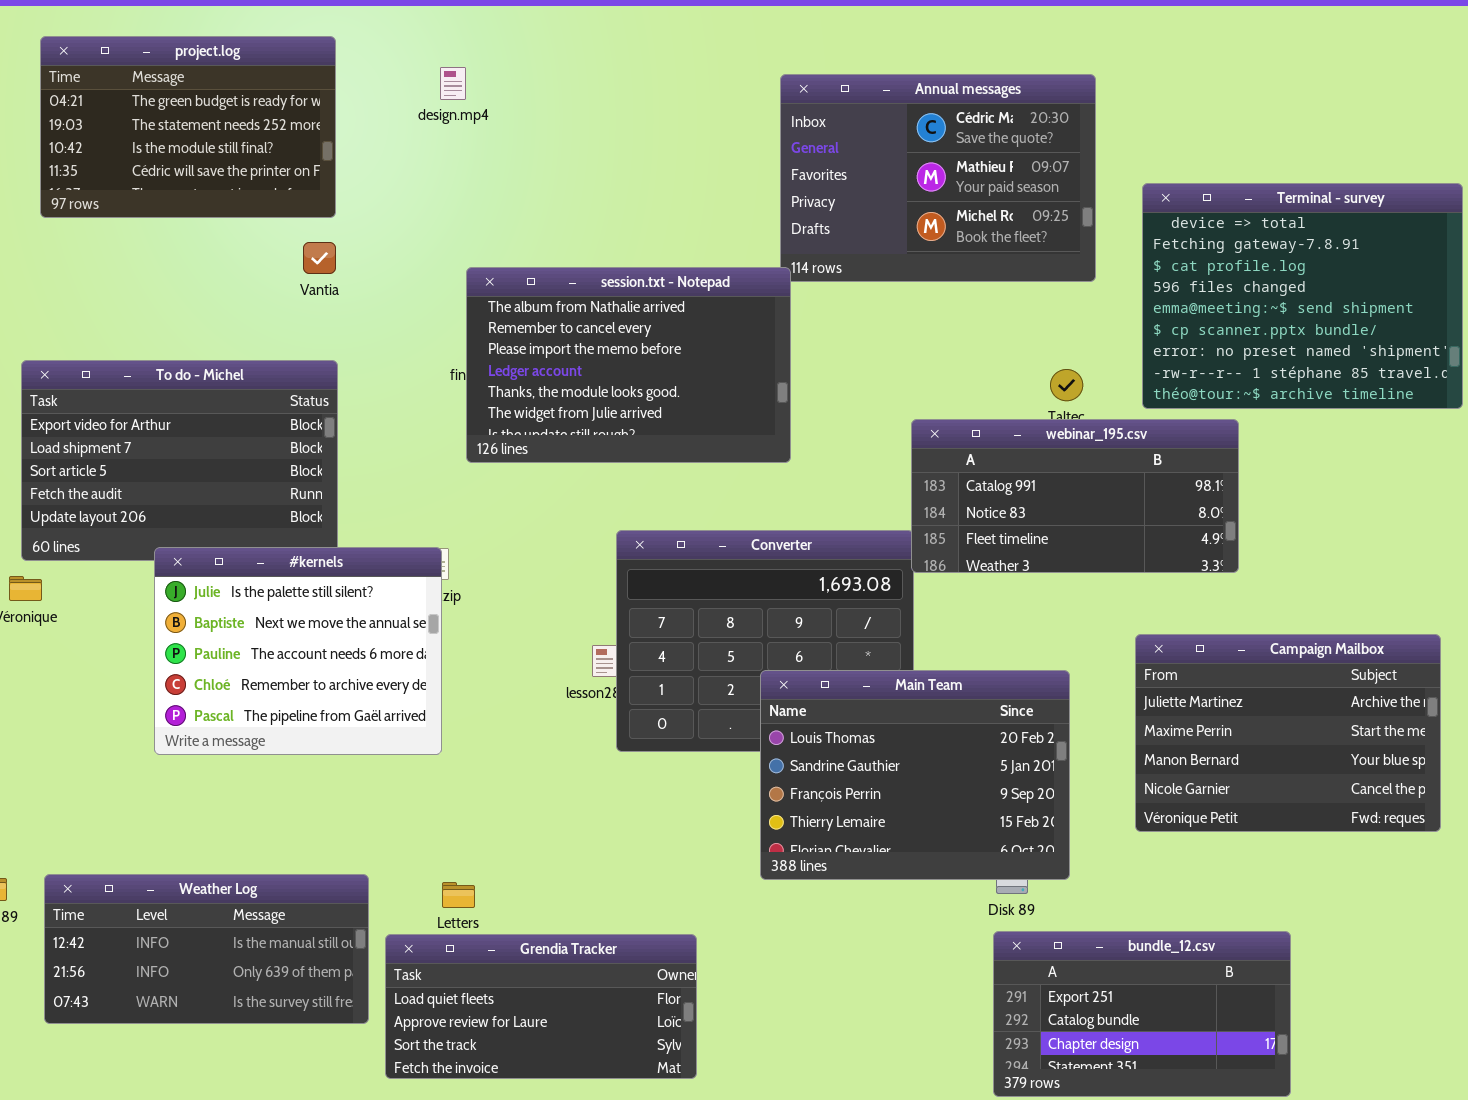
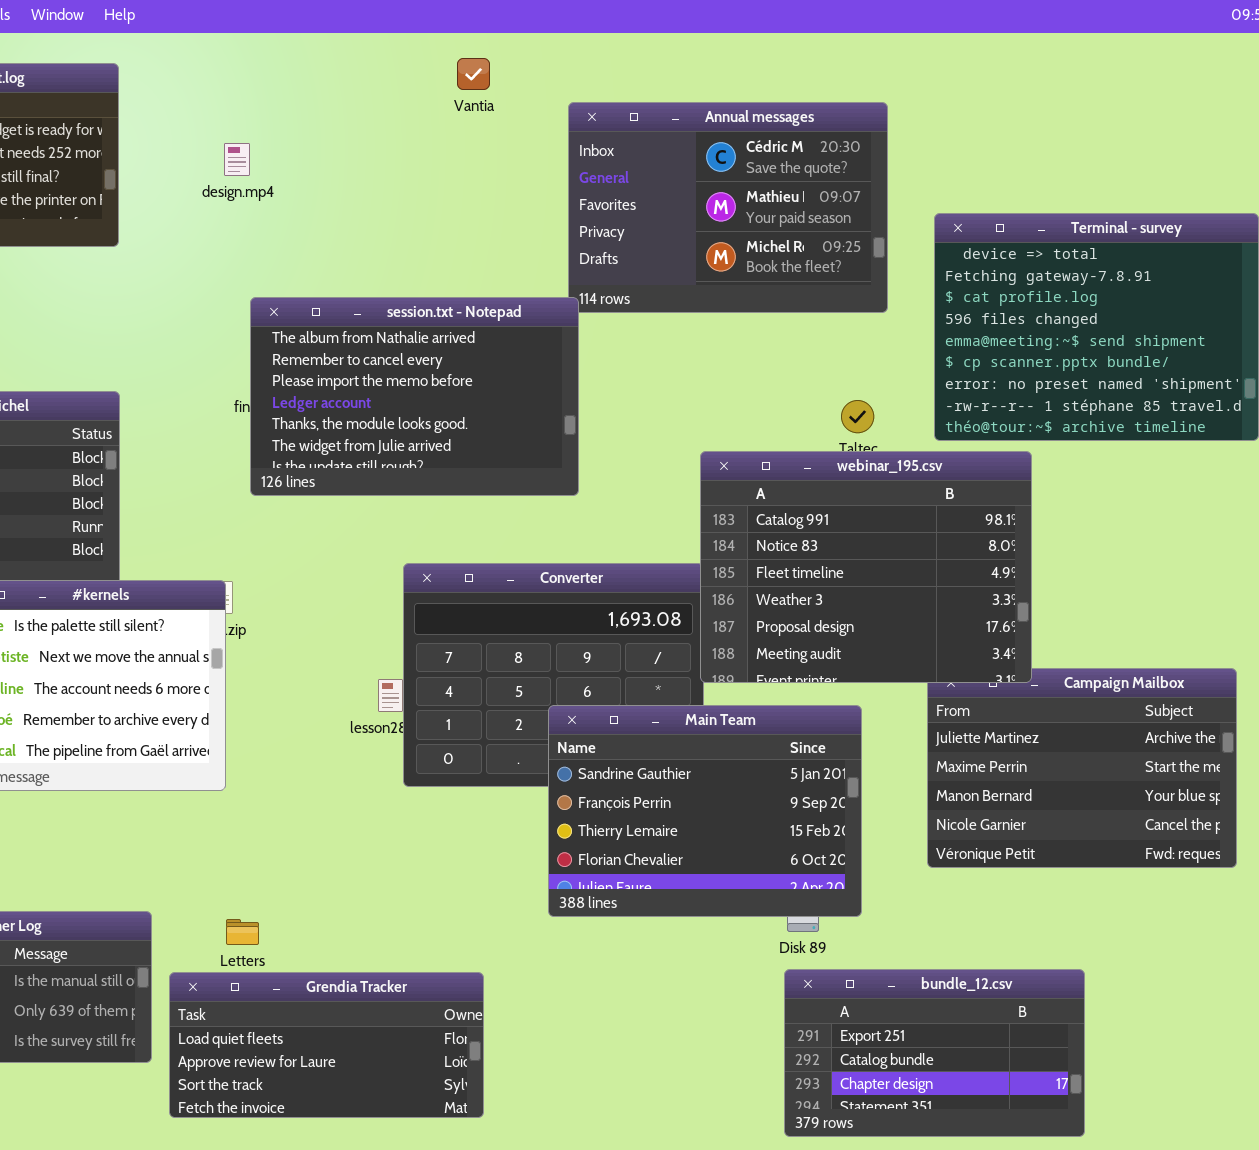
design.mp4: [440,67,466,100] -> [224,143,250,176], moved
Vantia: [303,242,336,274] -> [457,58,490,90], moved
webinar_195.csv: [911,419,1239,573] -> [700,451,1032,683], resized
Main Team: [760,670,1070,880] -> [548,705,862,917], scrolled down 1 row

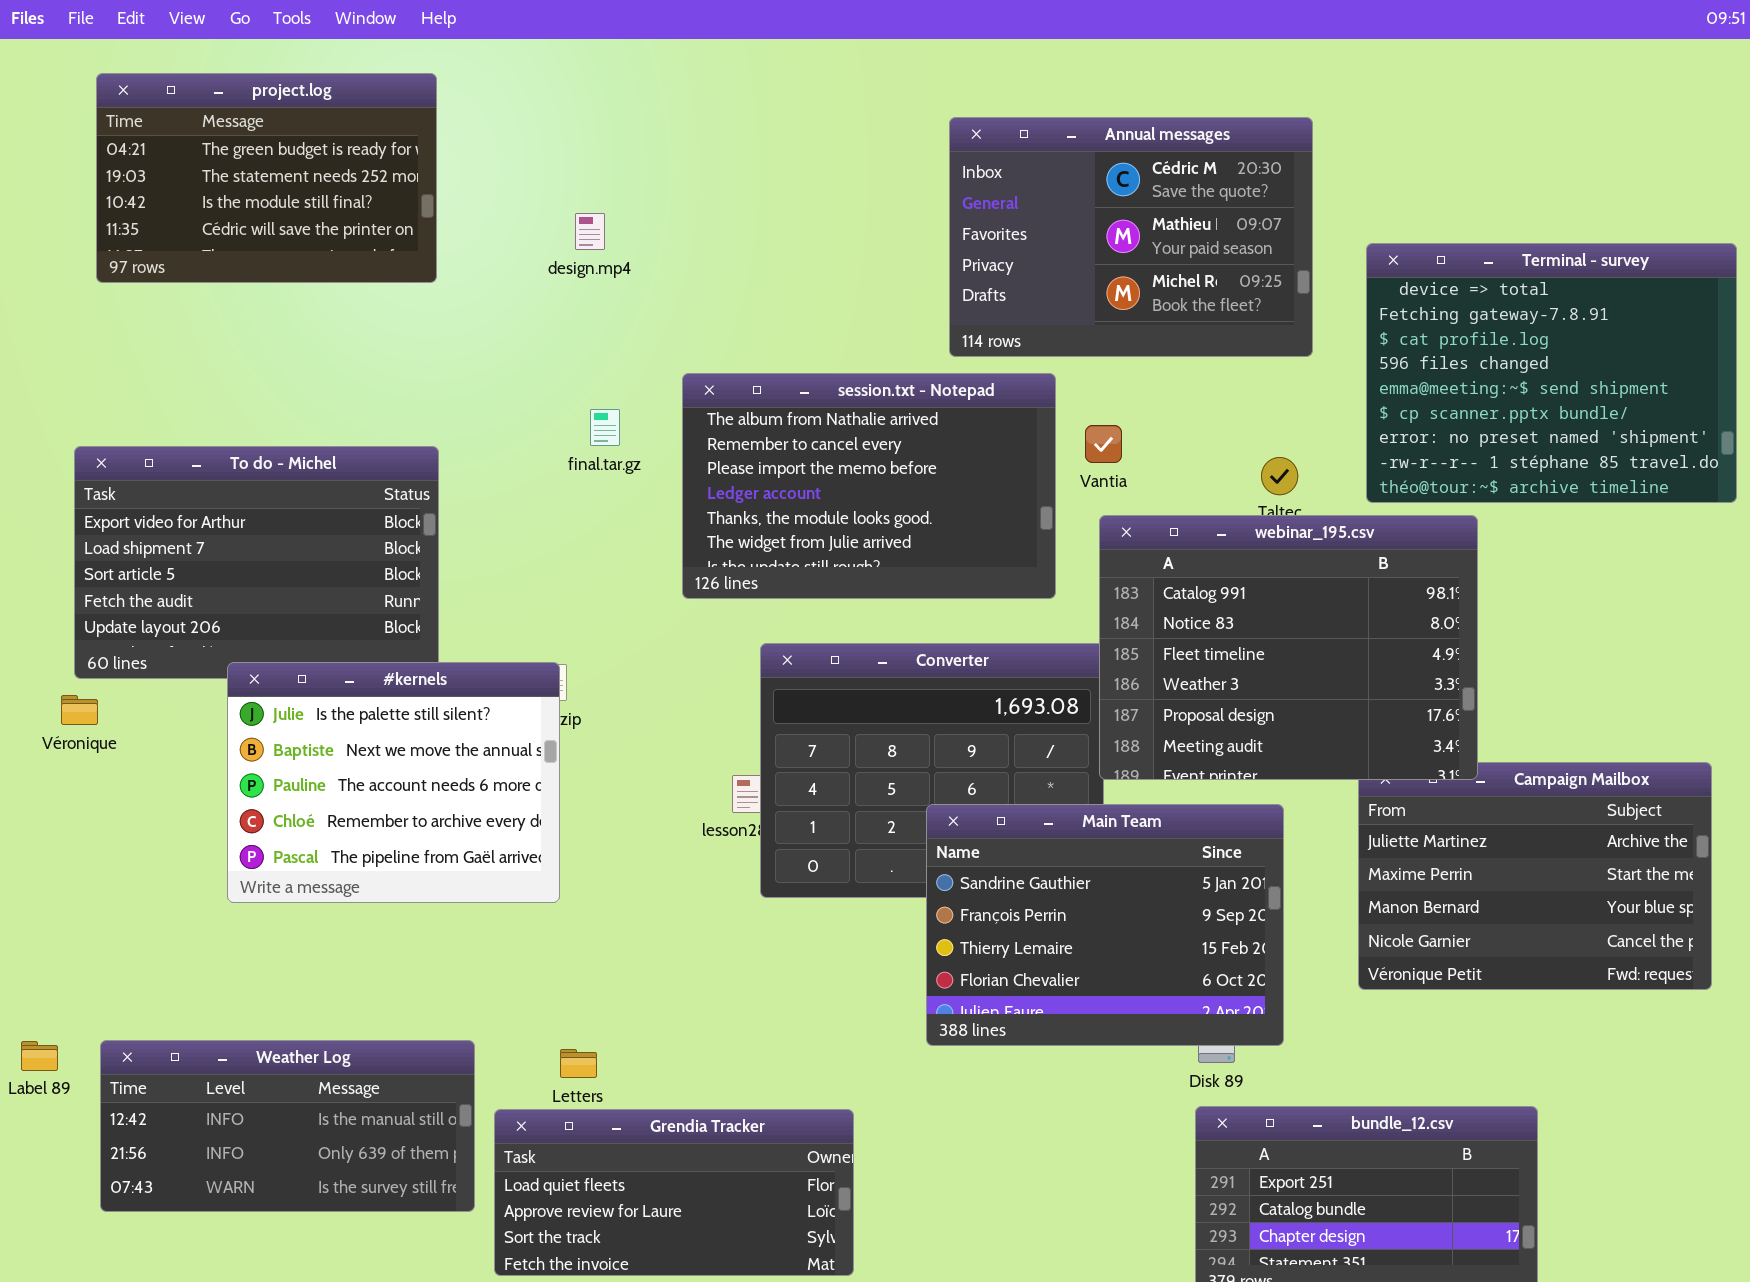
Vantia: [457,58,490,90] -> [1085,425,1122,463], moved
design.mp4: [224,143,250,176] -> [575,213,605,250], moved
session.txt - Notepad: [250,297,579,496] -> [682,373,1056,599], moved

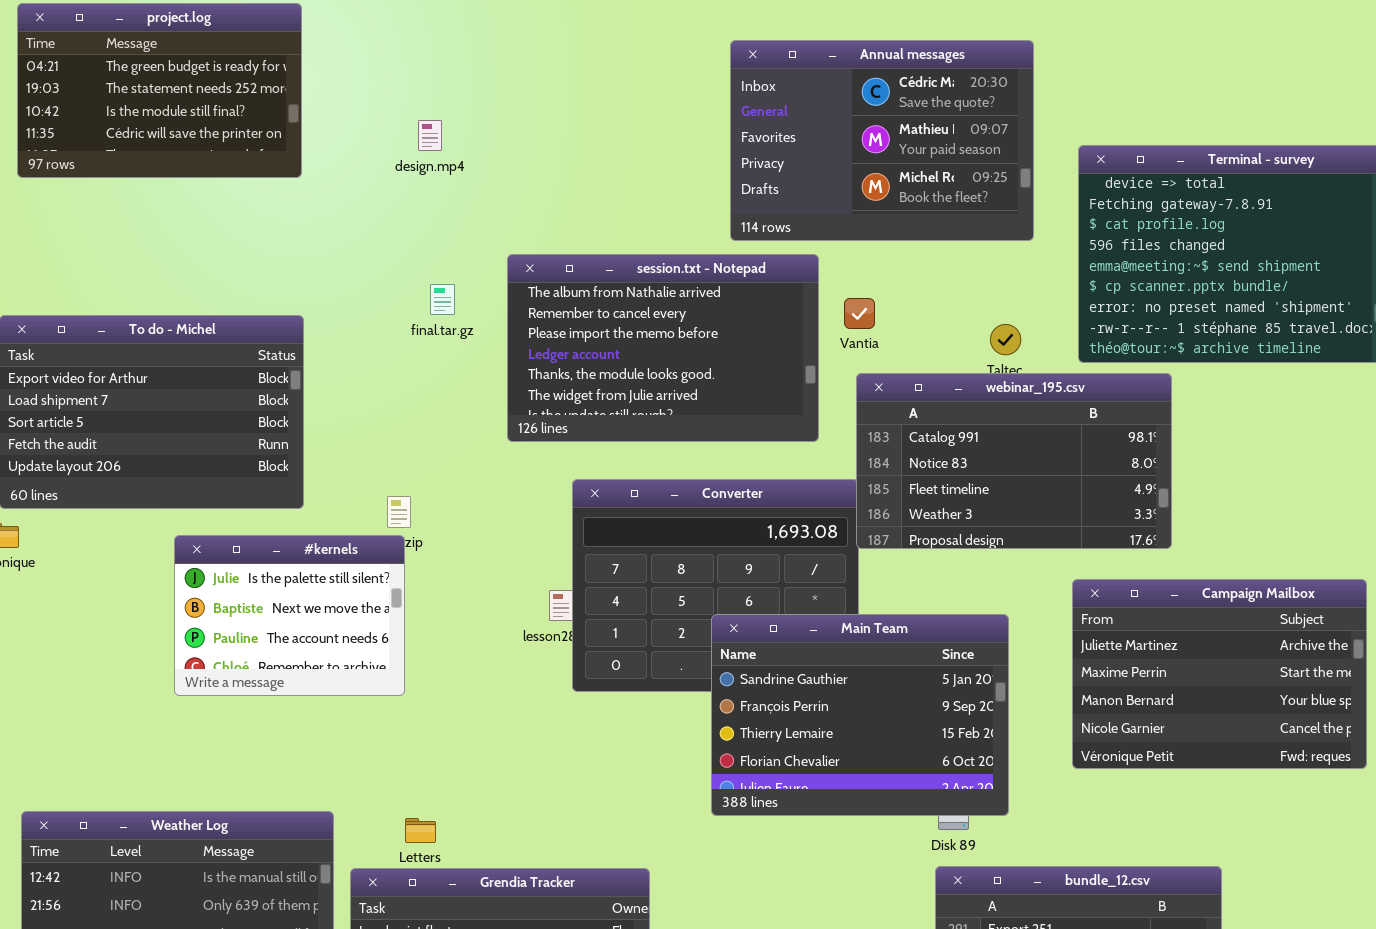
webinar_195.csv: [1099,515,1478,780] -> [856,373,1172,549], resized
#kernels: [227,662,560,903] -> [174,535,405,696], resized

